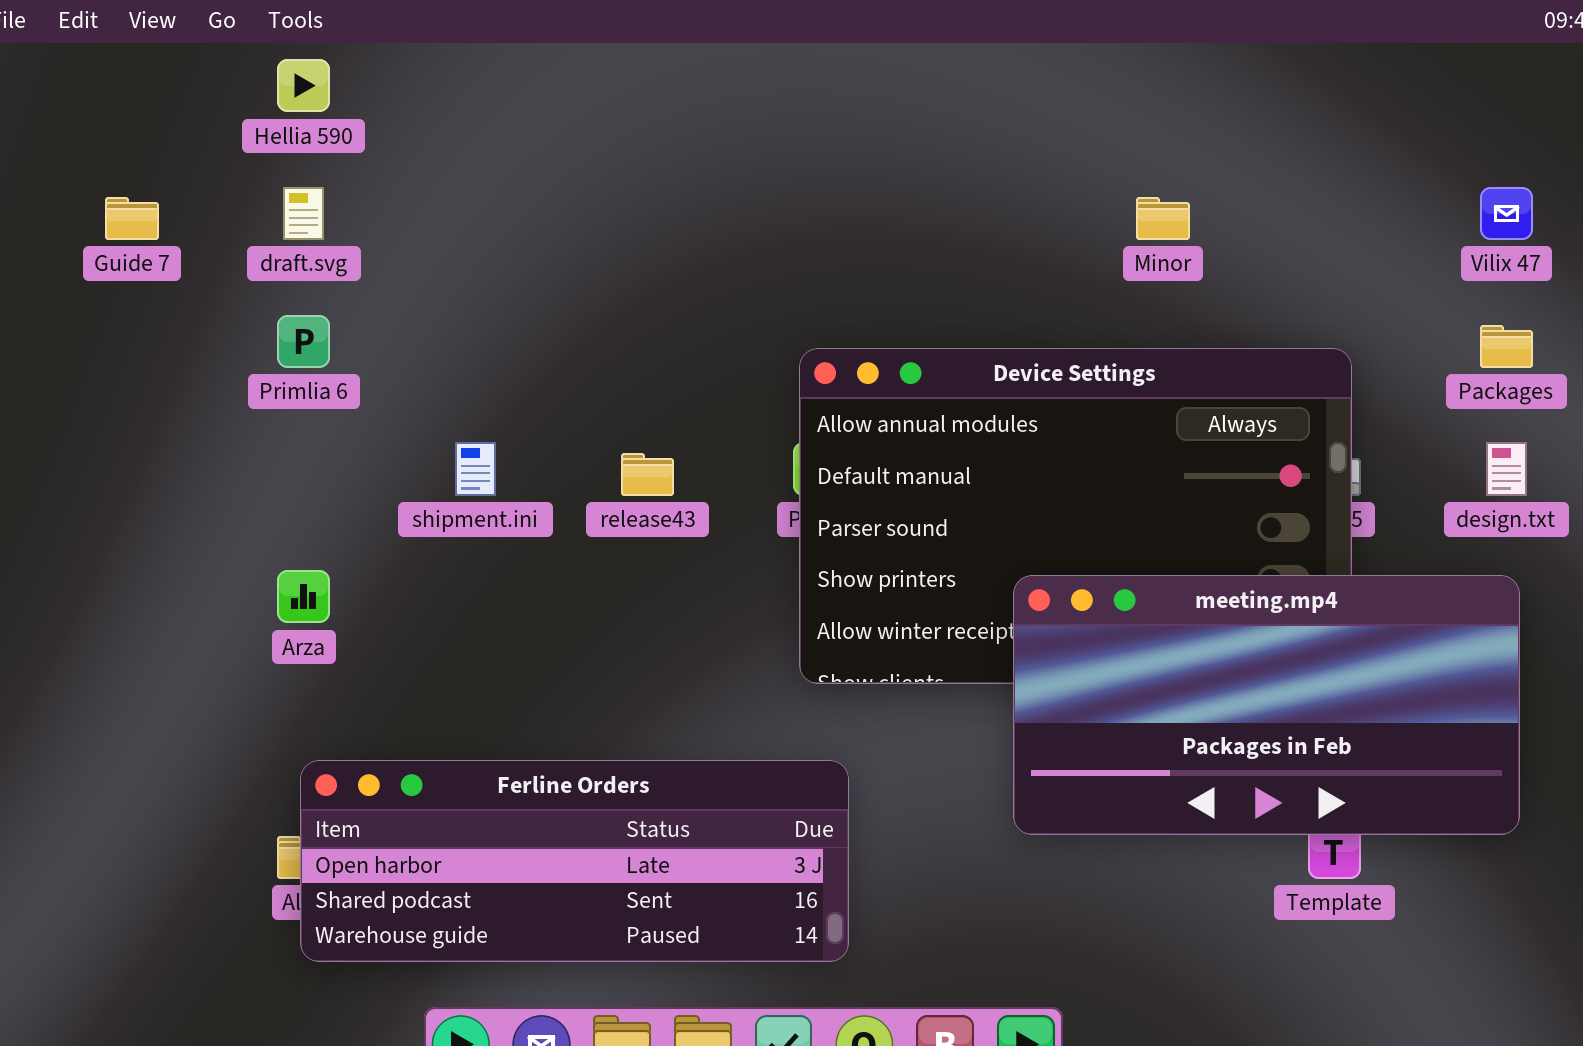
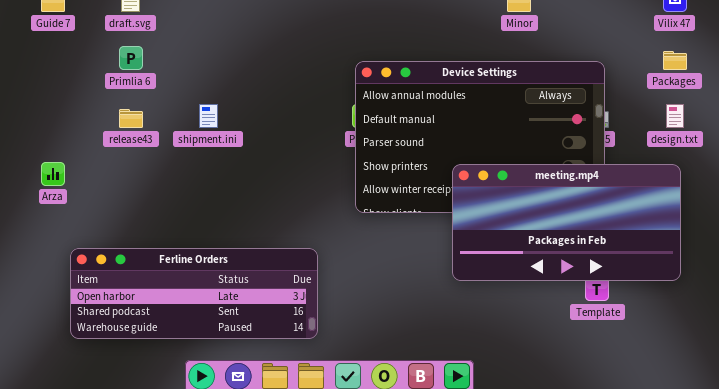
release43: [621,453,674,496] -> [119,109,143,128], moved
Arza: [277,570,330,623] -> [41,162,65,186], moved
Ferline Orders: [300,760,849,962] -> [70,248,318,339], moved

